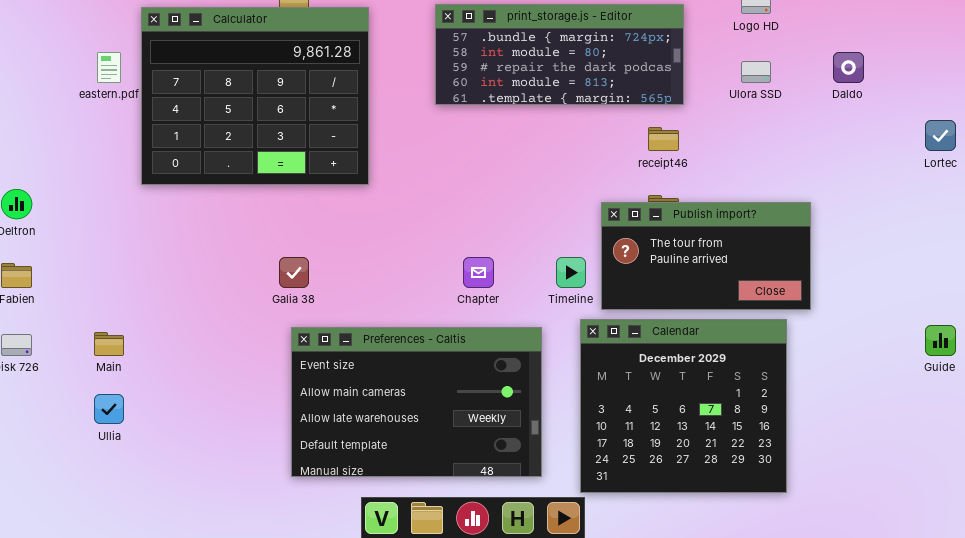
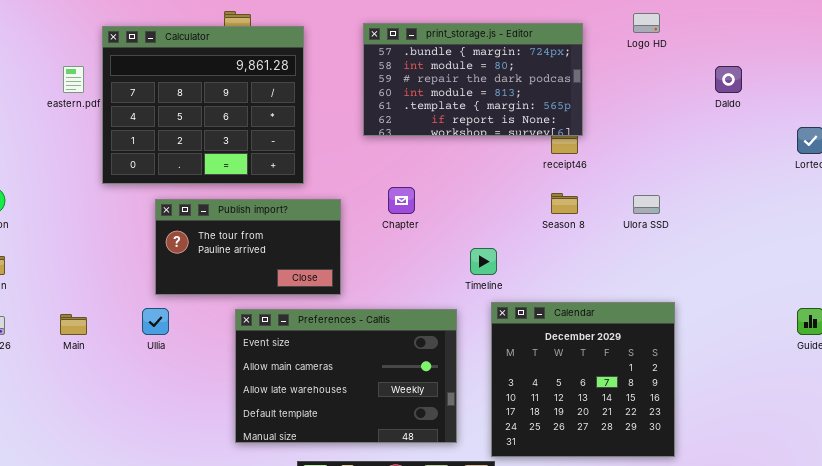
print_storage.js - Editor: [435,4,684,105] -> [363,23,583,136], resized
Ulora SSD: [741,61,771,83] -> [633,195,660,214], moved
Publish import?: [601,202,811,310] -> [155,199,341,295], moved
Chapter: [463,257,494,288] -> [388,187,415,214], moved
Ullia: [94,394,124,424] -> [142,308,169,335], moved

